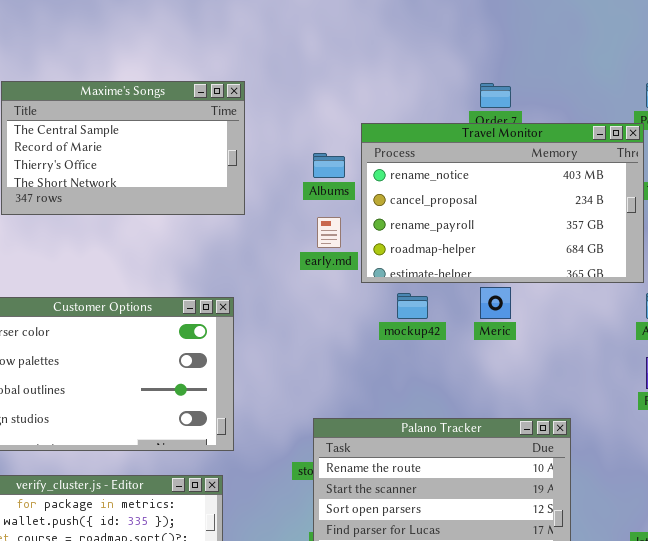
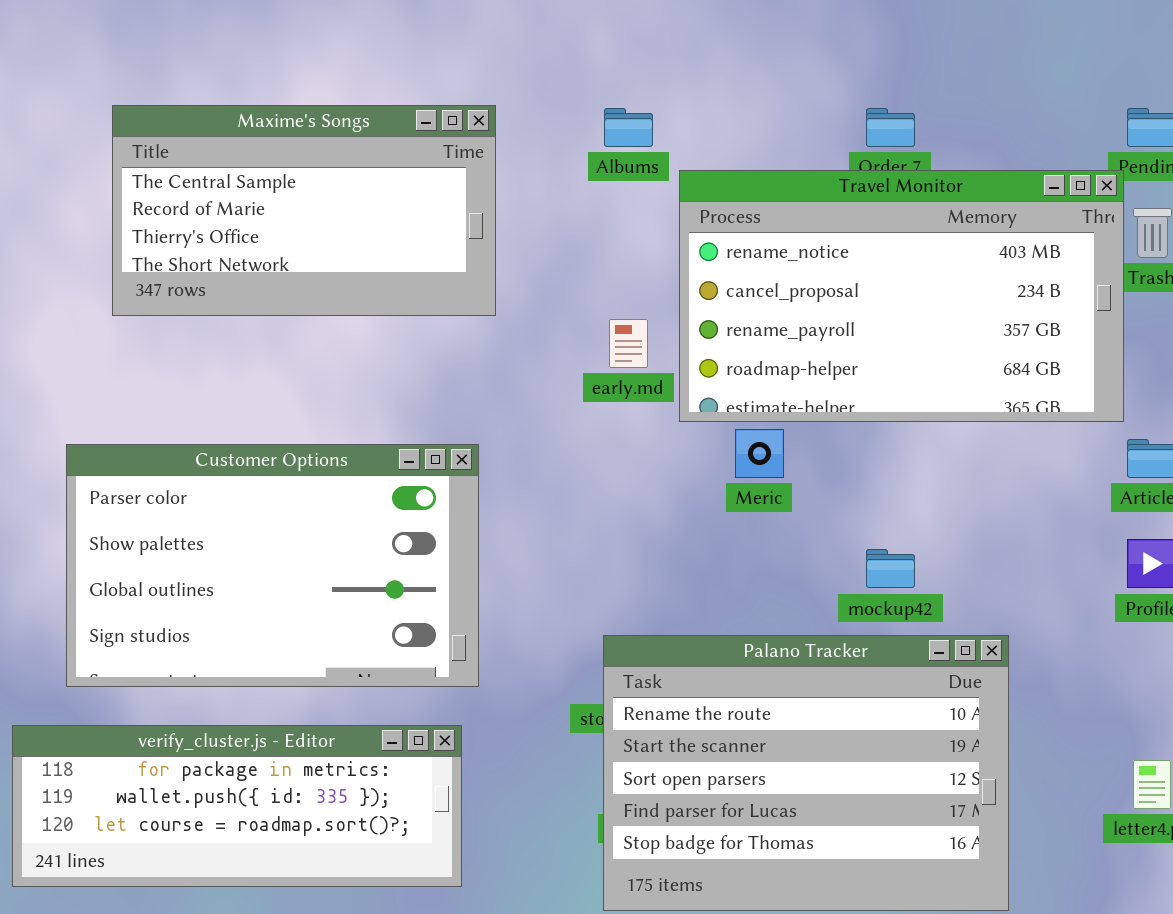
Albums: [313,153,345,178] -> [604,108,653,147], moved
Meric: [480,287,511,319] -> [735,429,784,478], moved
mockup42: [397,293,428,319] -> [866,549,915,588], moved

